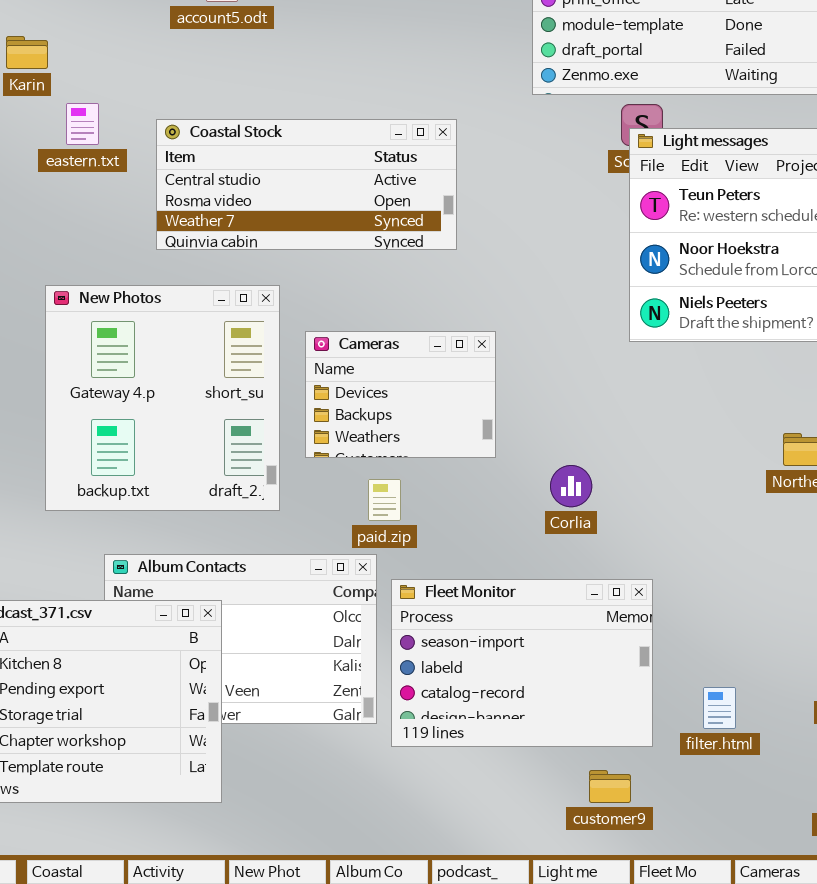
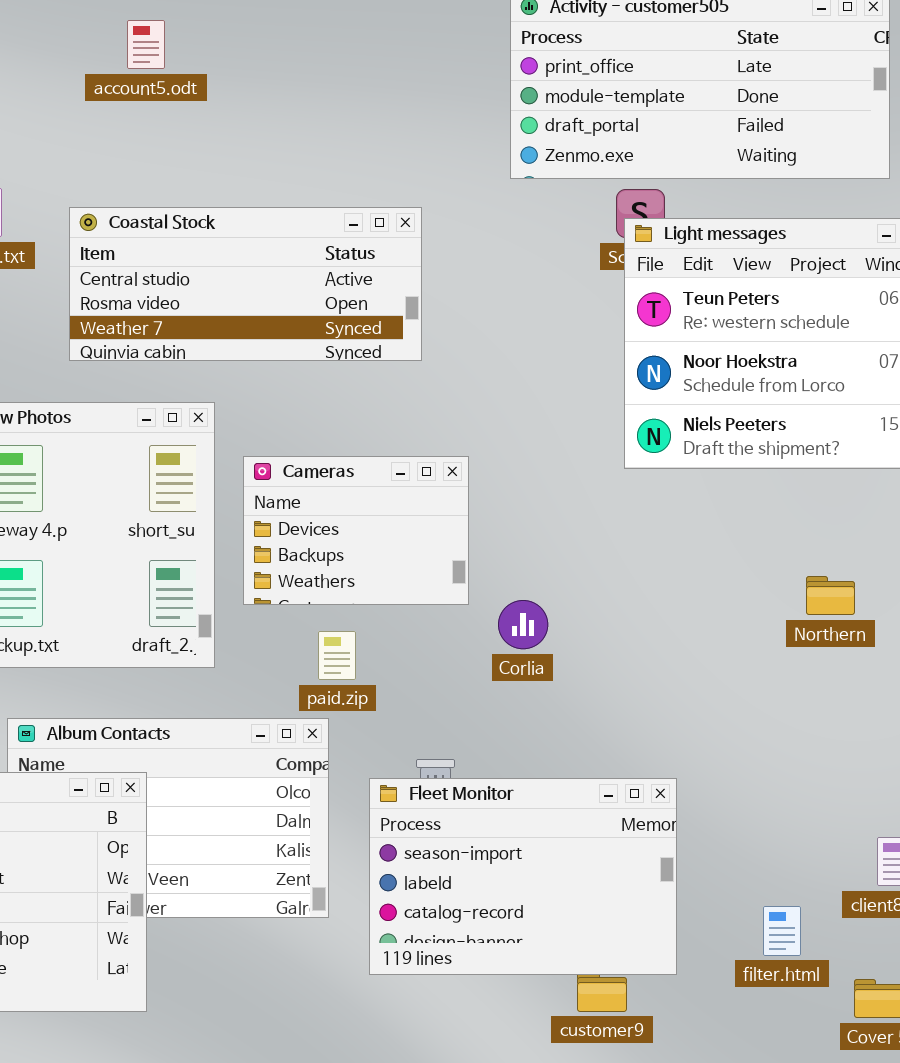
Corlia: [550,465,592,507] -> [498,600,548,649], moved
Fleet Monitor: [391,579,653,747] -> [369,778,677,975], moved
filter.html: [703,687,736,729] -> [763,906,801,956], moved

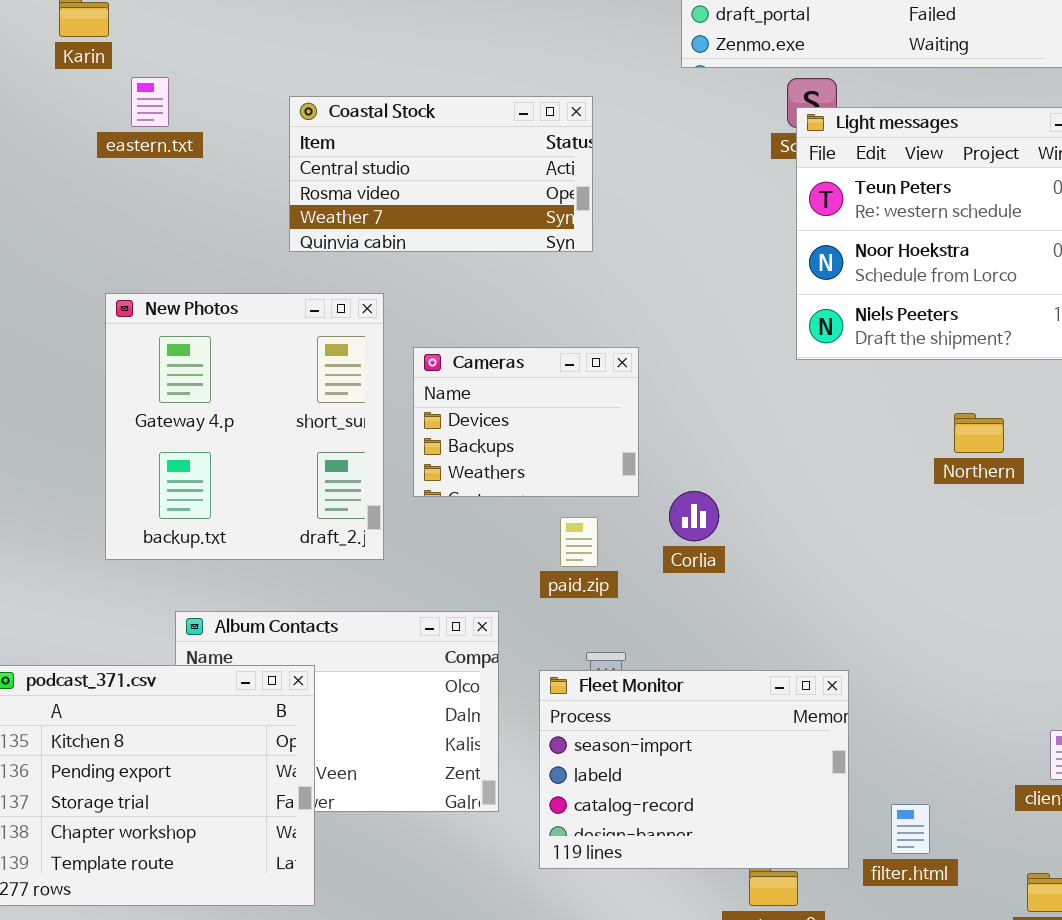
Coastal Stock: [69,207,422,361] -> [289,96,593,252], resized
Northern: [806,576,855,615] -> [954,413,1004,453], moved
paid.zip: [318,631,356,680] -> [560,517,598,567], moved
filter.html: [763,906,801,956] -> [891,804,930,854], moved

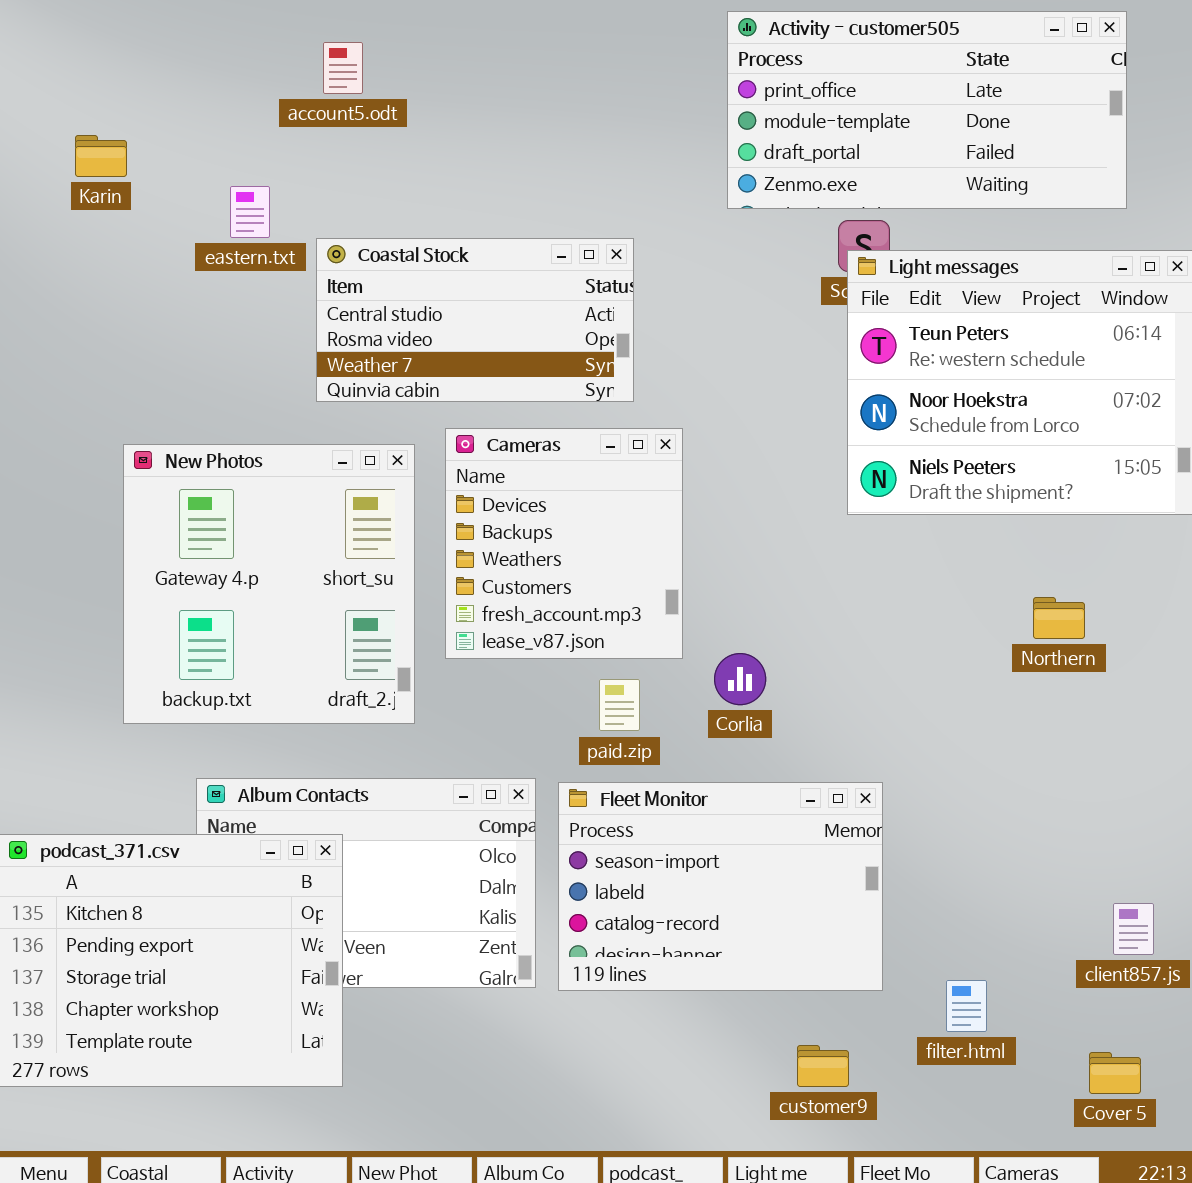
eastern.txt: [131,77,169,127] -> [230,186,270,238], moved
Cameras: [413,347,639,497] -> [445,428,683,659], resized
Northern: [954,413,1004,453] -> [1033,597,1085,639], moved
Fleet Monitor: [539,670,849,869] -> [558,782,883,991], moved

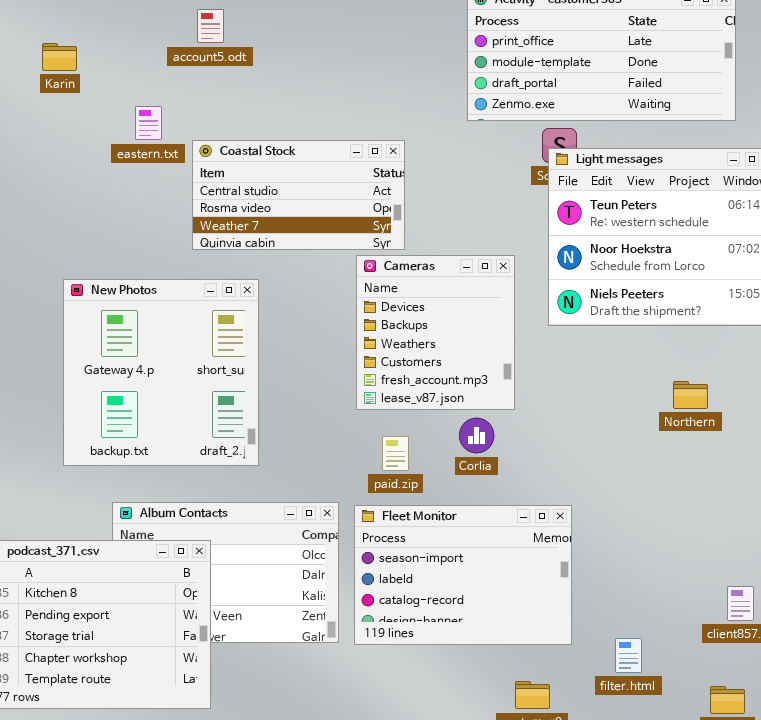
Karin: [75,135,127,177] -> [42,43,77,71], moved
Cameras: [445,428,683,659] -> [356,255,515,410], moved

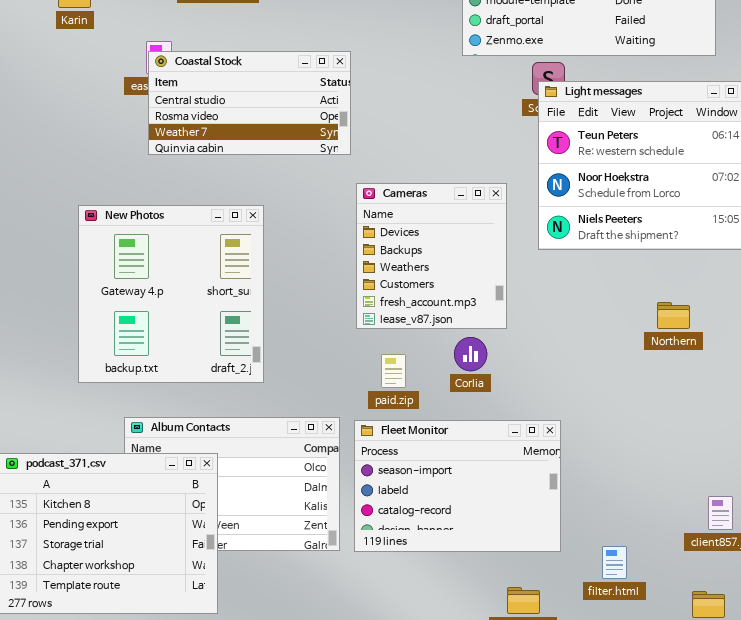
Coastal Stock: [192,140,405,250] -> [148,51,351,155], moved

